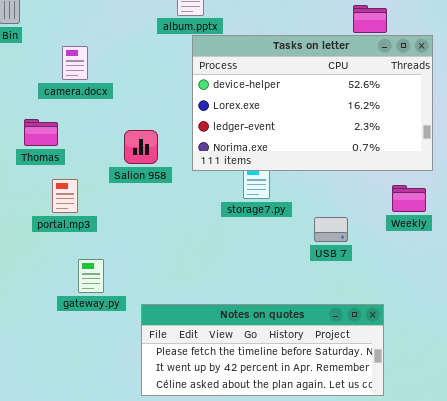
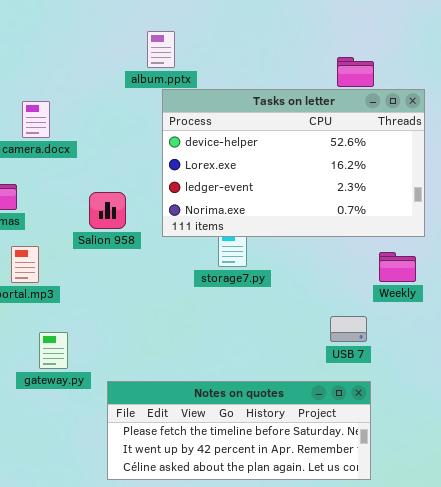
USB 7: [314,217,348,242] -> [330,316,367,342], moved

